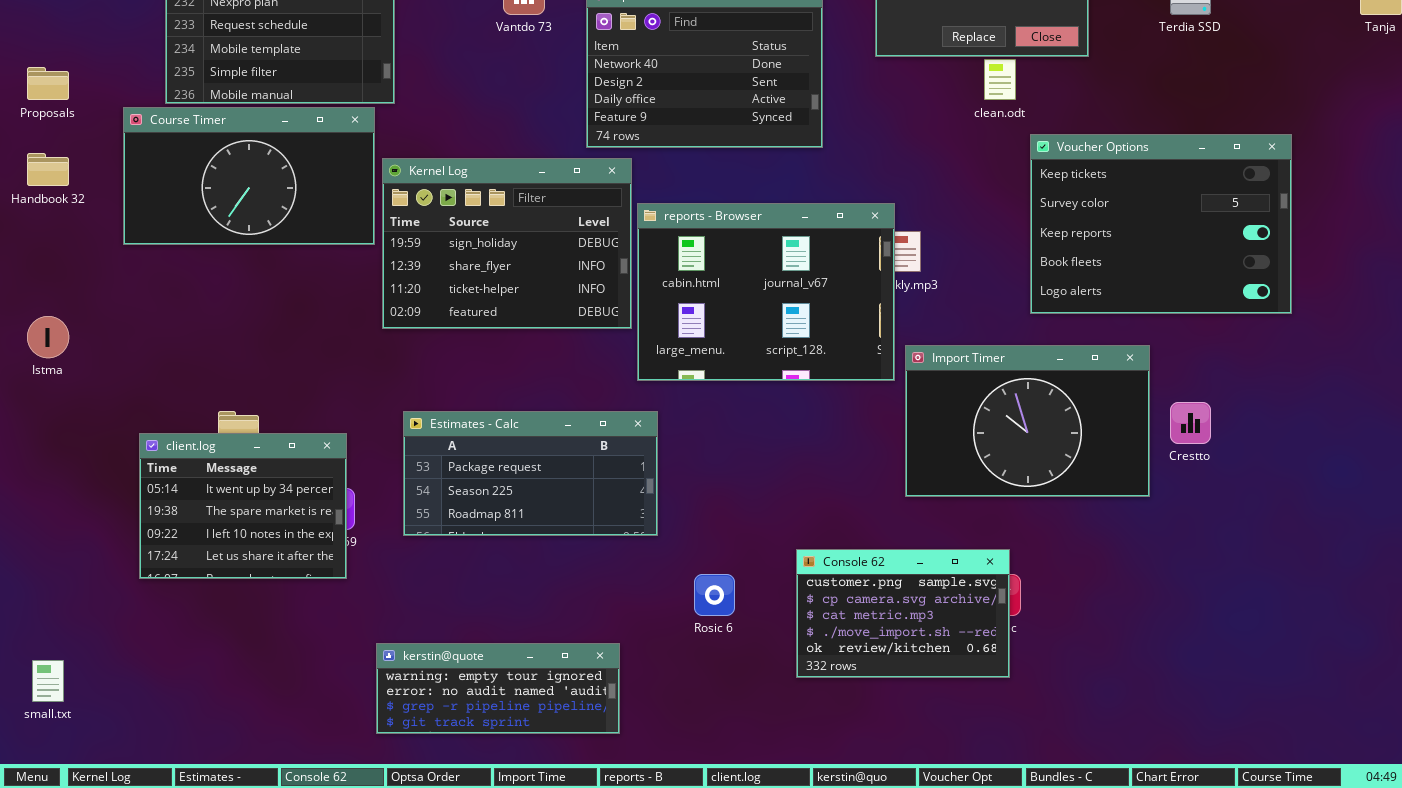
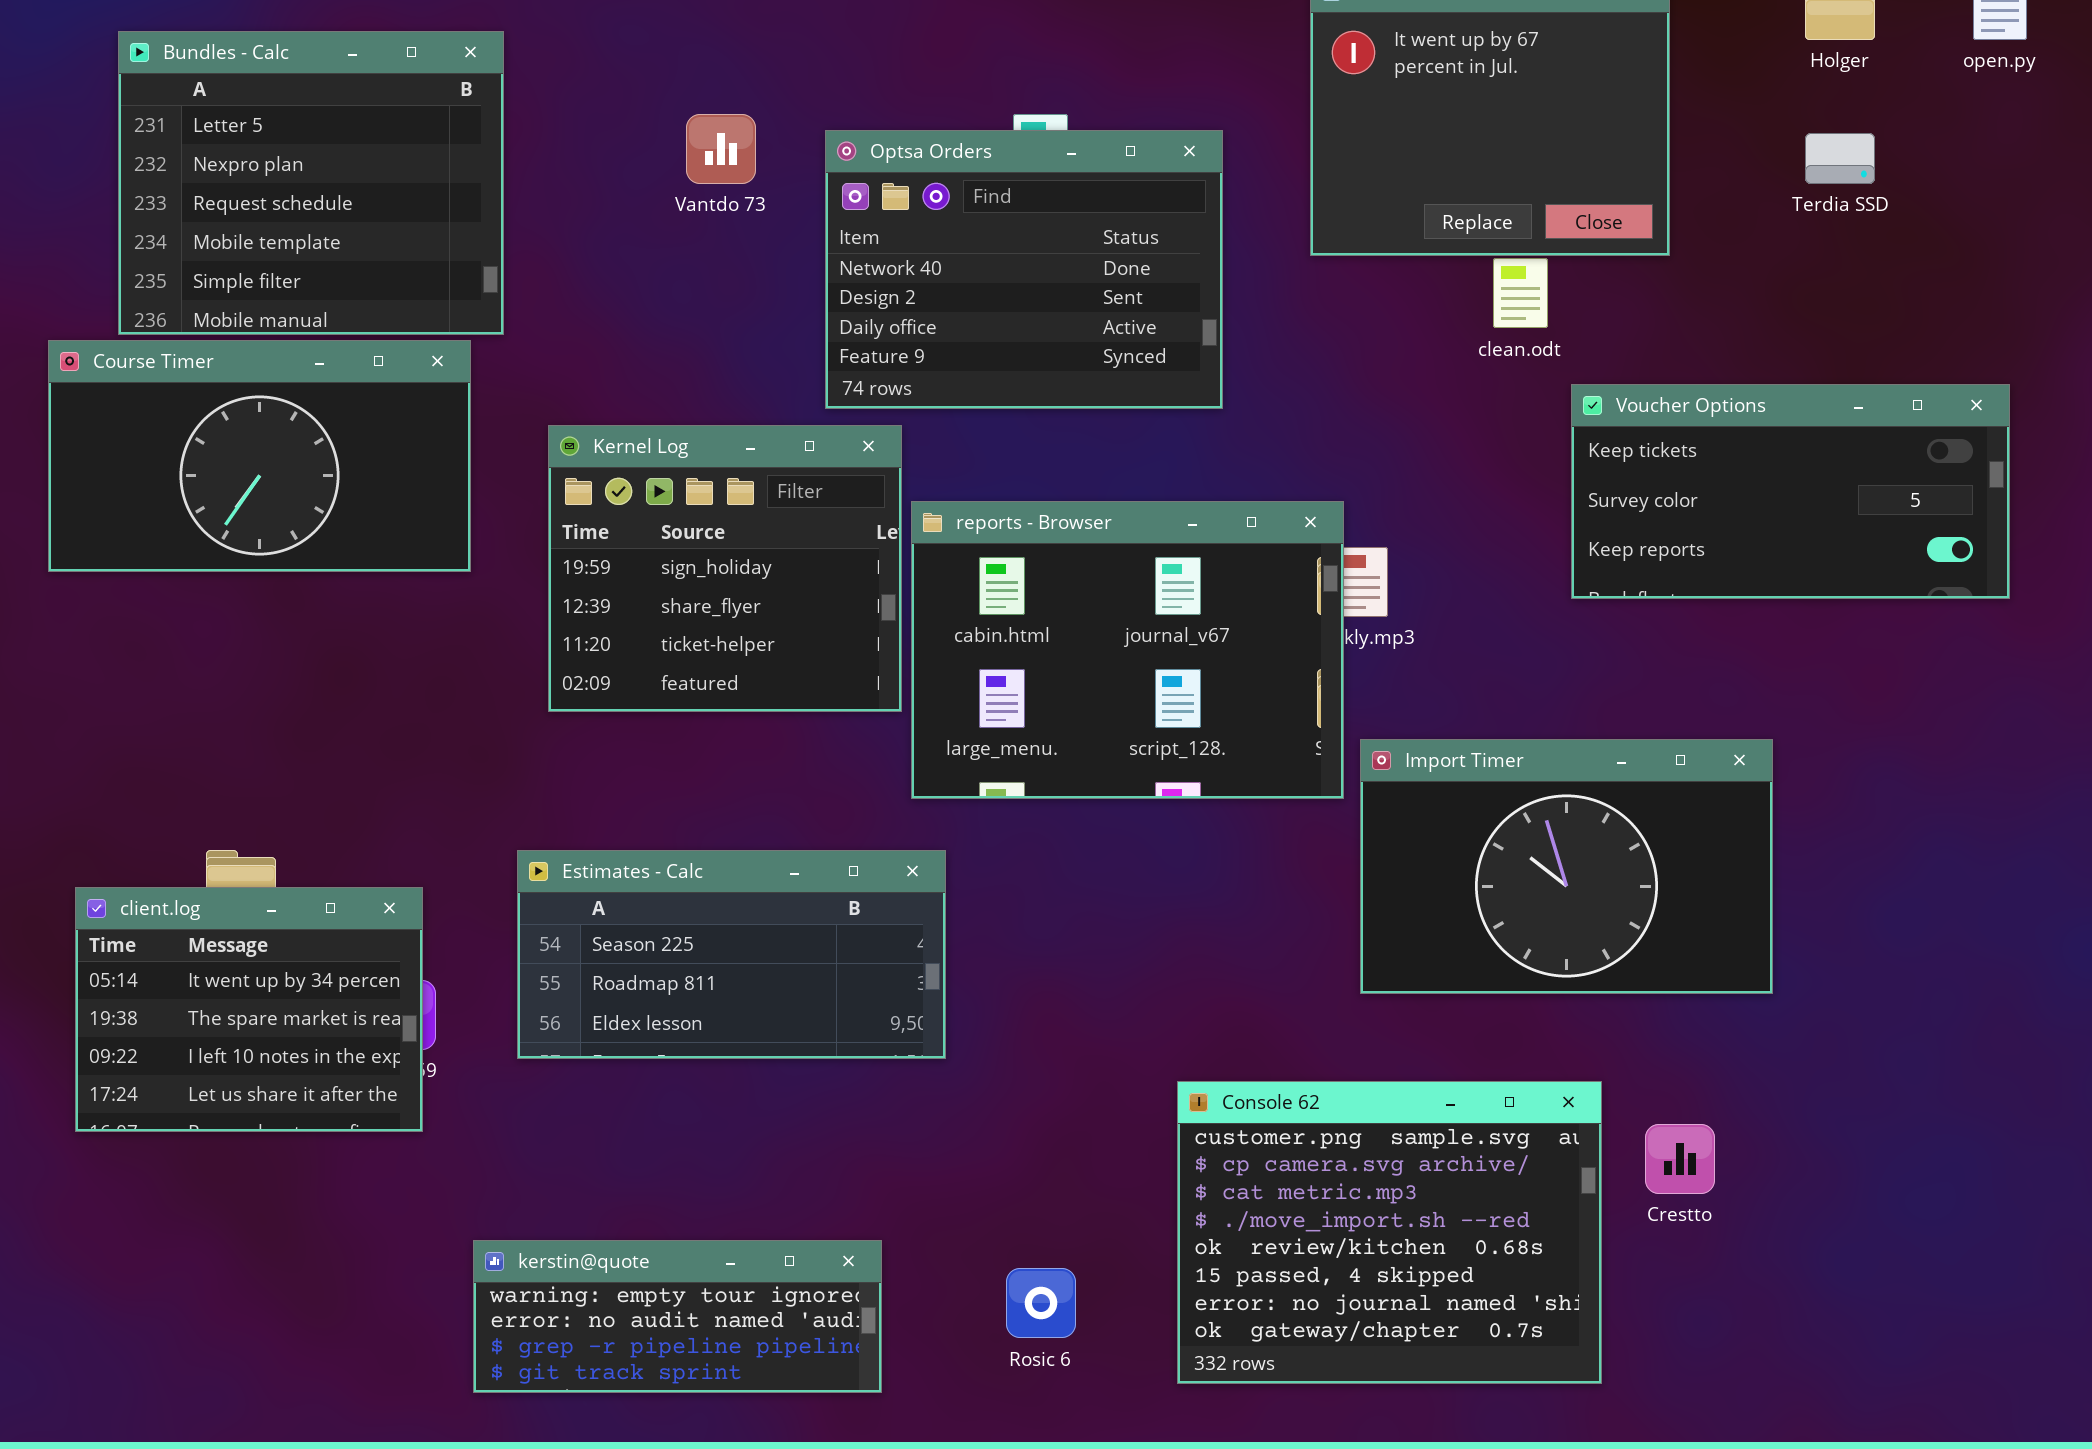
Voucher Options: [1030,134,1292,314] -> [1571,384,2010,599], resized
Kernel Log: [382,158,632,329] -> [548,425,902,712], resized
Crestto: [1170,402,1211,444] -> [1645,1124,1715,1194], moved
Estimates - Calc: [403,411,658,536] -> [517,850,946,1059], scrolled down 1 row
Console 62: [796,549,1010,678] -> [1177,1081,1602,1384], resized
Rosic 6: [694,574,735,616] -> [1006,1268,1076,1338], moved

